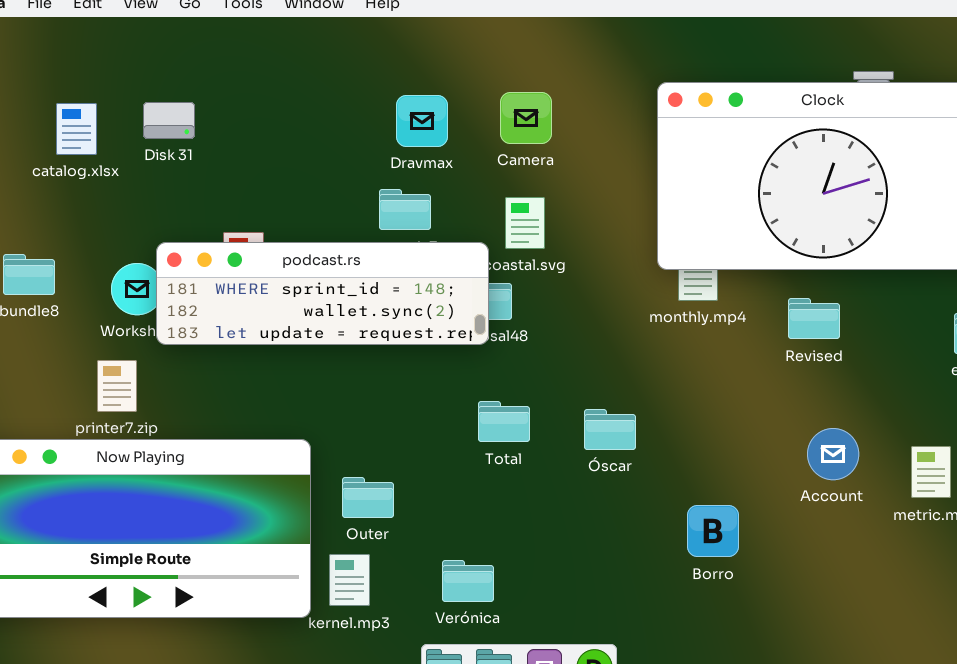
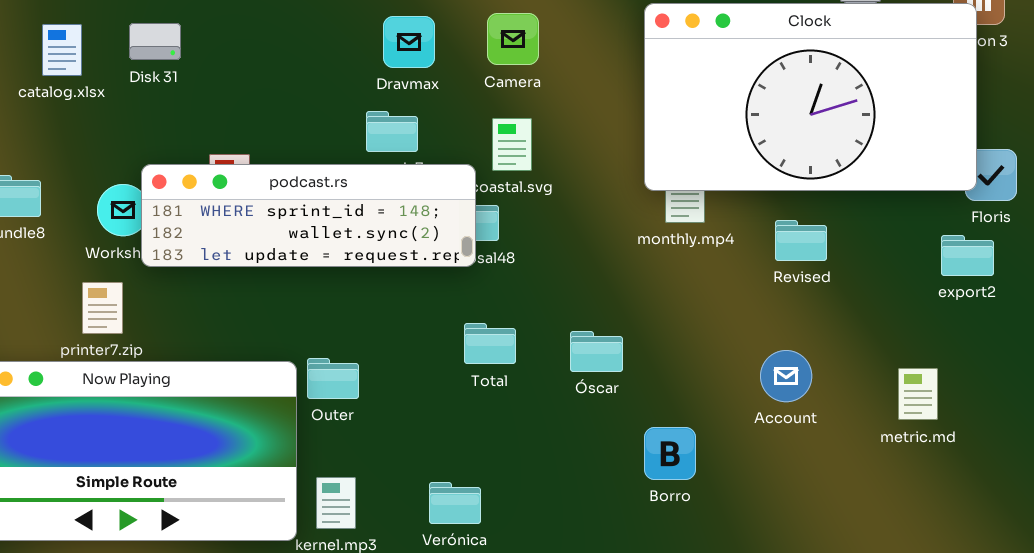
Account: [807,428,859,480] -> [760,350,812,402], moved
Outer: [342,477,394,518] -> [307,358,359,399], moved
Borro: [687,505,739,557] -> [644,427,696,480], moved

